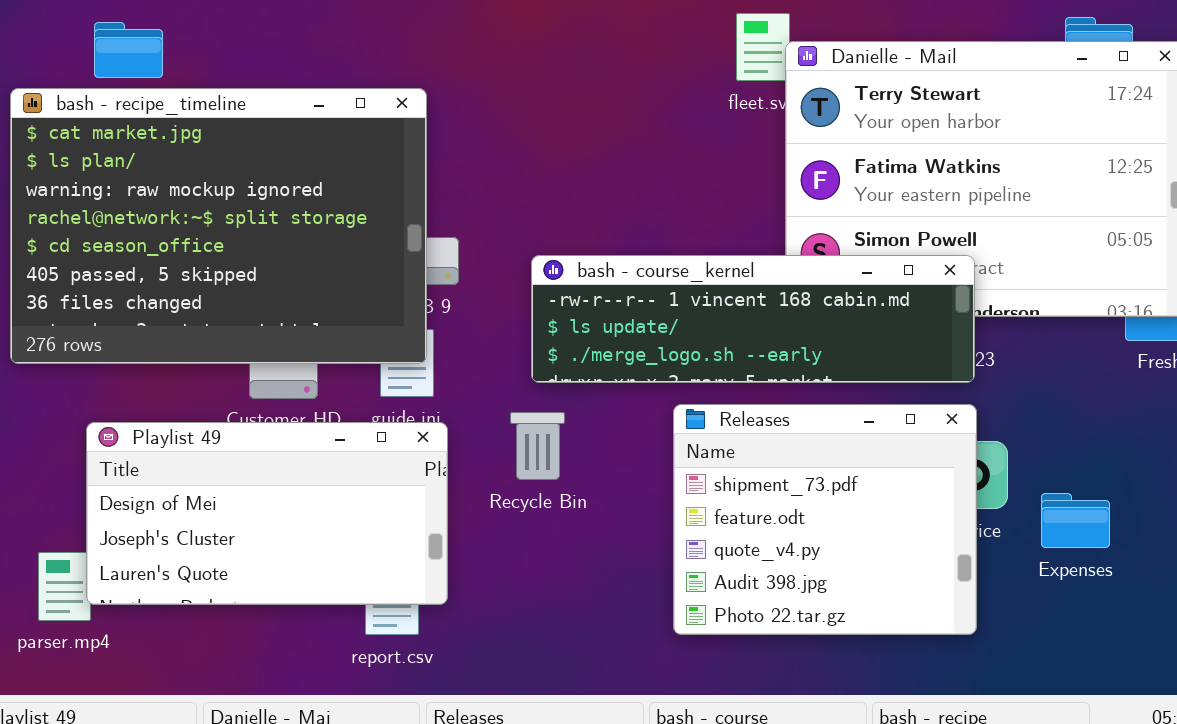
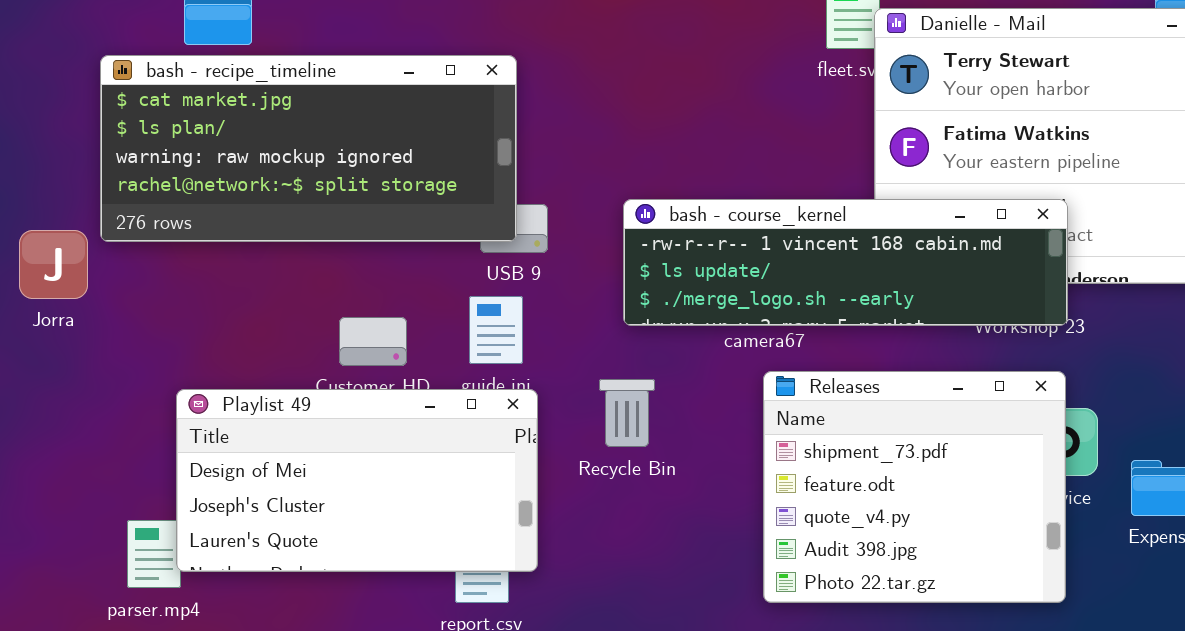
bash - recipe_timeline: [10,88,427,364] -> [100,55,517,242], resized
bash - course_kernel: [531,255,975,383] -> [623,199,1068,326], moved

